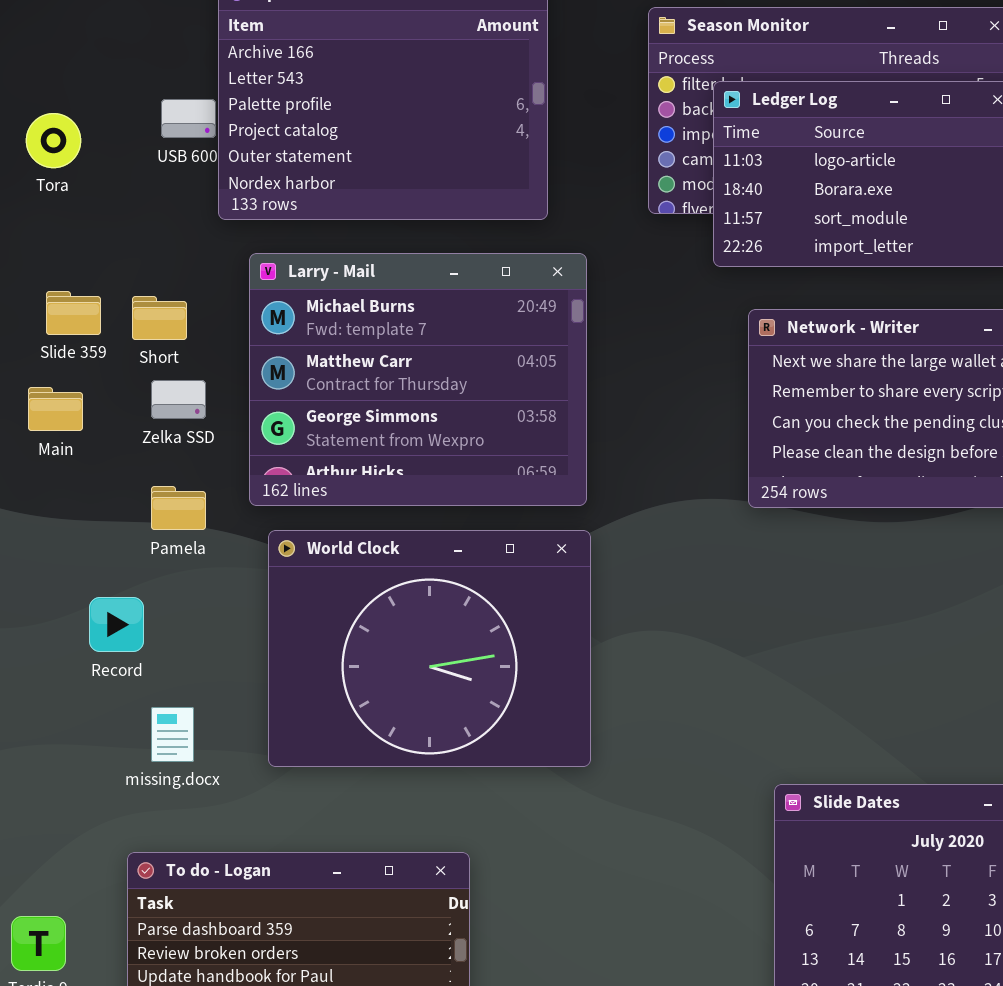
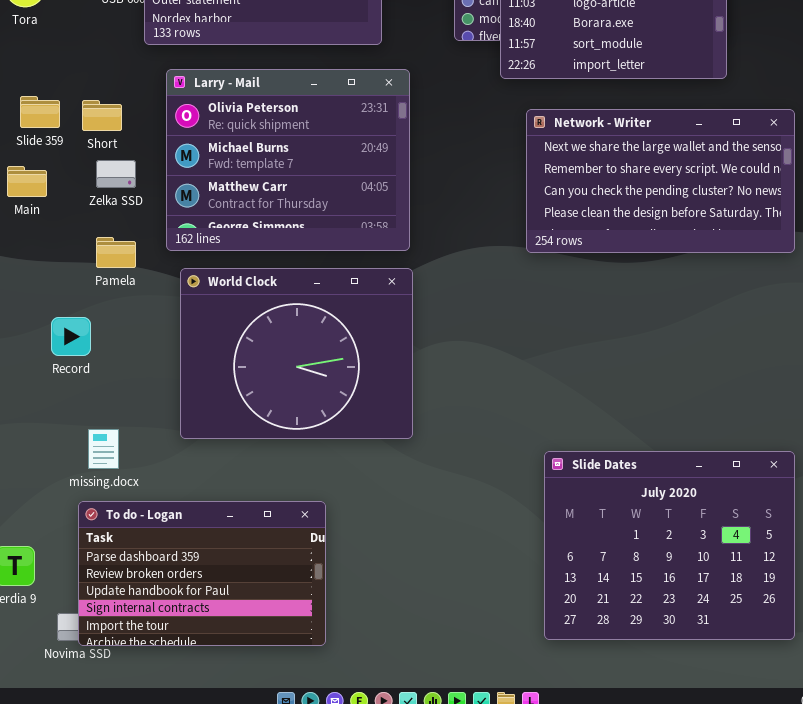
Larry - Mail: [249,253,587,506] -> [166,69,410,251], scrolled up 1 row
missing.docx: [151,707,194,762] -> [88,429,119,469], moved

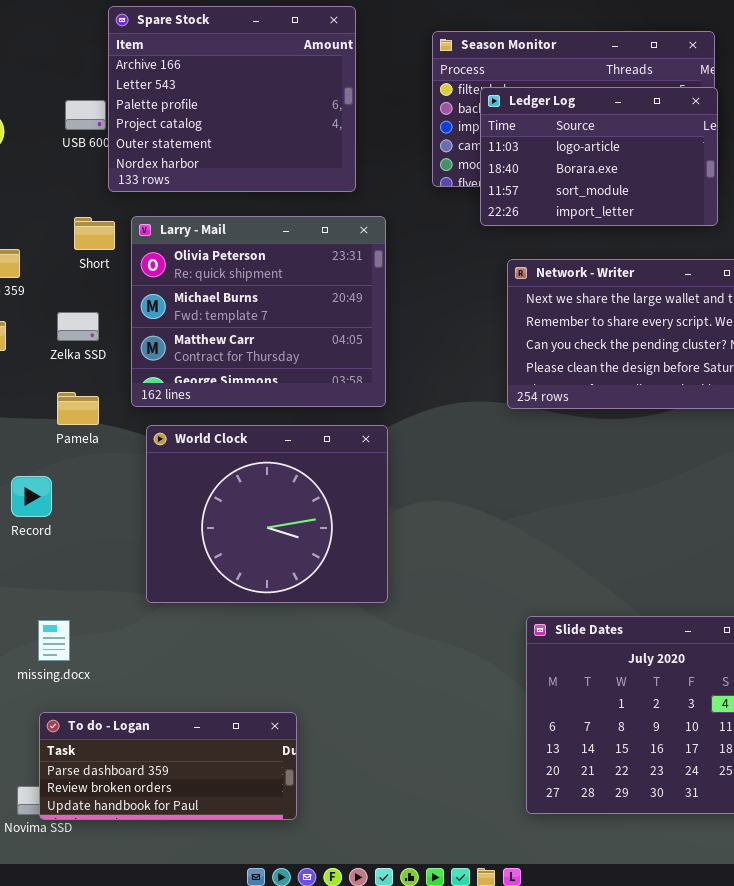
Short: [82,100,122,131] -> [74,217,115,250], moved
missing.docx: [88,429,119,469] -> [38,620,70,661], moved
To do - Logan: [78,501,326,646] -> [39,712,297,820], resized

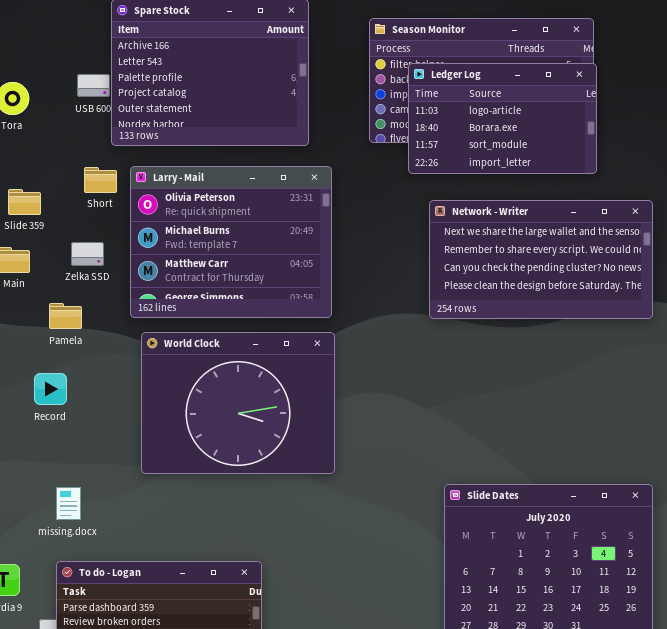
Pamela: [57,392,99,425] -> [49,303,82,329], moved

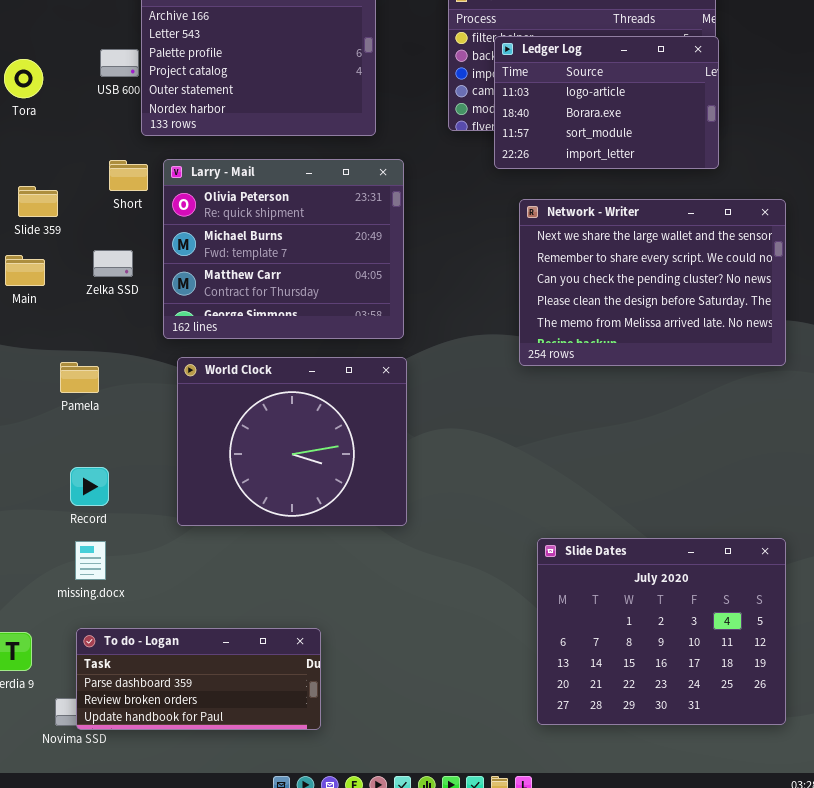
Network - Writer: [429,200,653,319] -> [519,199,786,366], resized
Pamela: [49,303,82,329] -> [60,362,99,393], moved
Record: [34,373,67,405] -> [70,467,109,506], moved

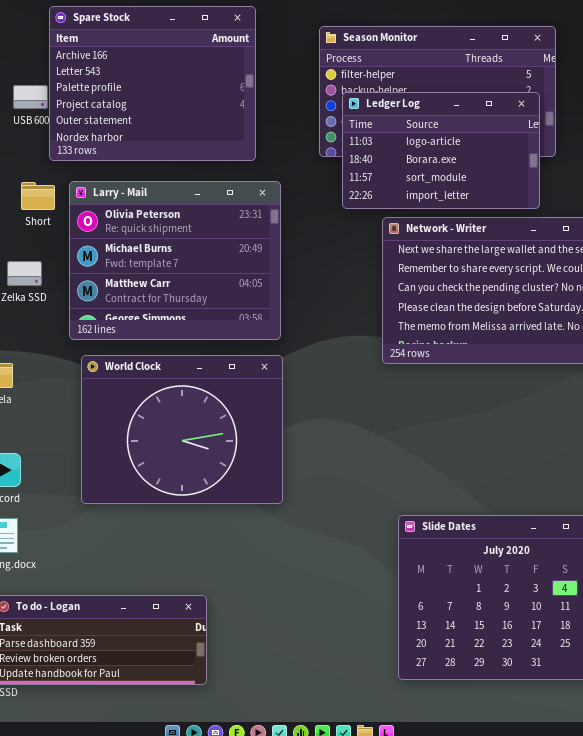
Ledger Log: [494,36,719,169] -> [342,92,540,209], moved

